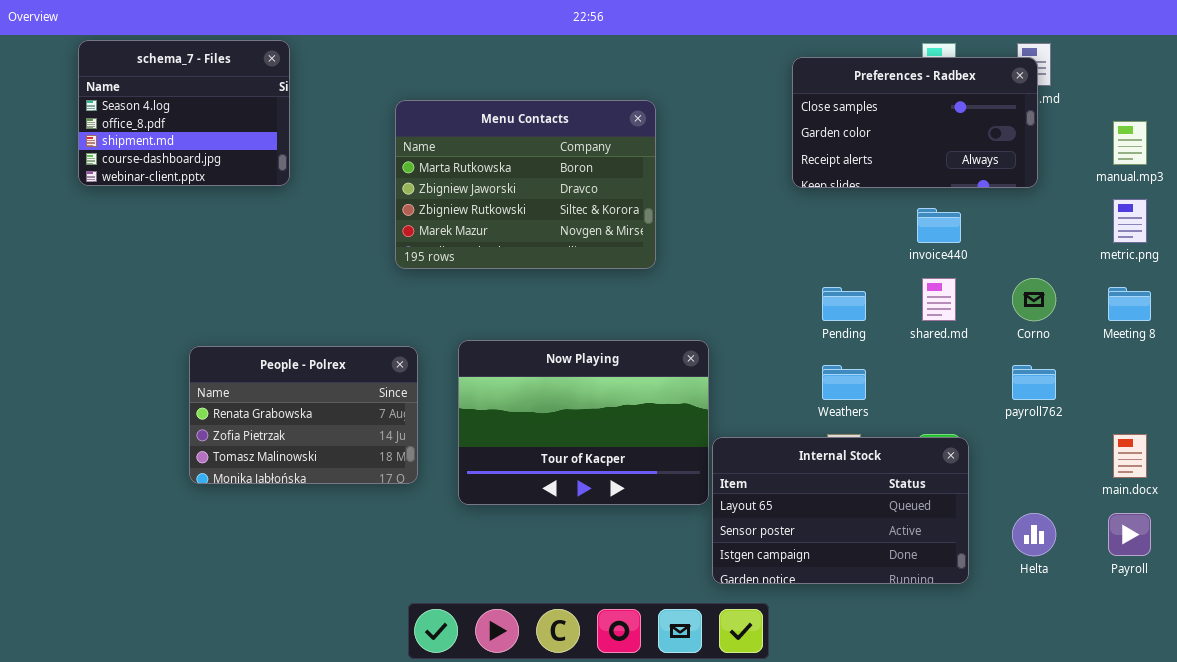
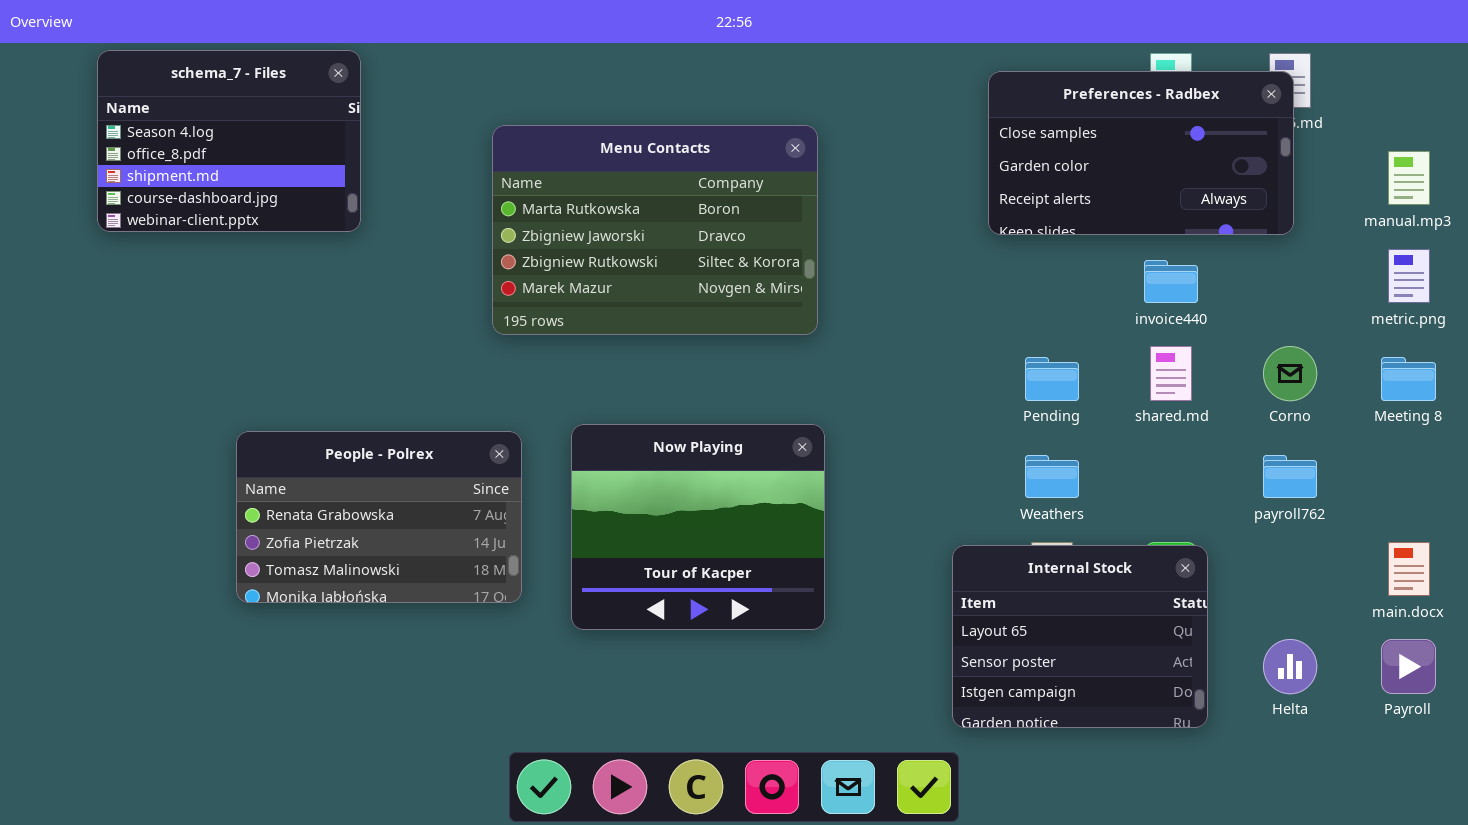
Now Playing: [458,340,709,505] -> [571,424,825,630], resized
Internal Stock: [712,437,969,584] -> [952,545,1208,728], resized

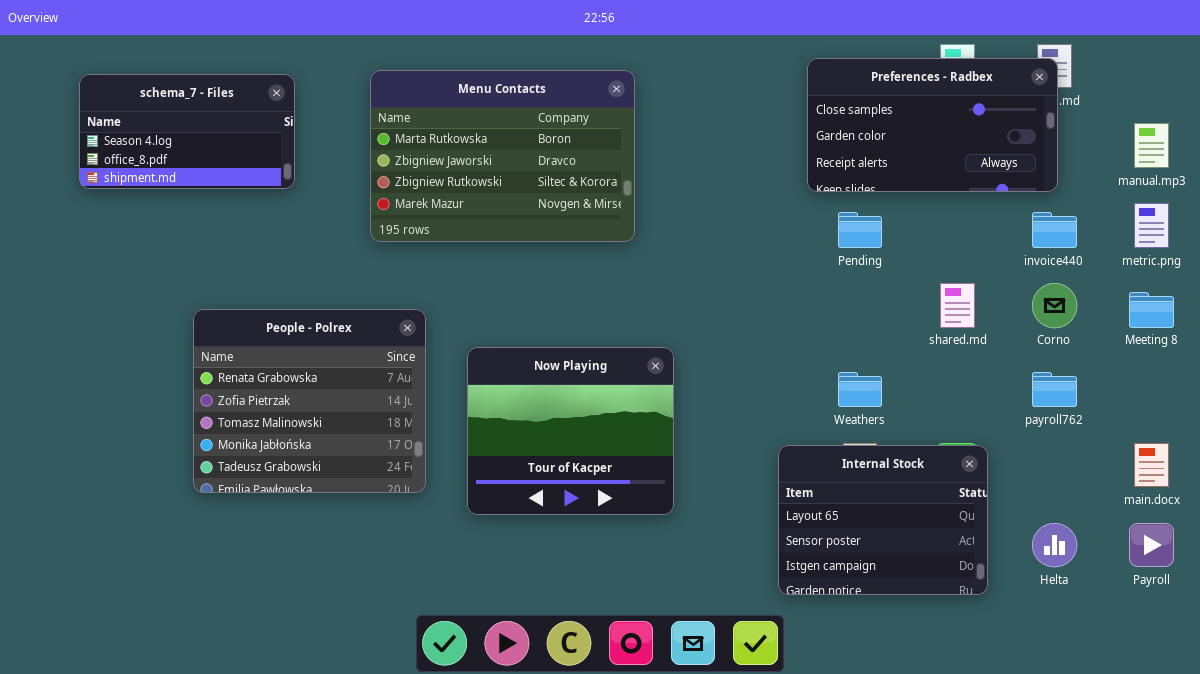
schema_7 - Files: [97,50,361,232] -> [79,74,295,189], resized
Menu Contacts: [492,125,818,335] -> [370,70,635,242], moved
invoice440: [1144,260,1198,303] -> [1032,212,1077,248], moved
Pending: [1025,357,1079,401] -> [838,212,882,248], moved
People - Polrex: [236,431,522,603] -> [193,309,426,493], resized

